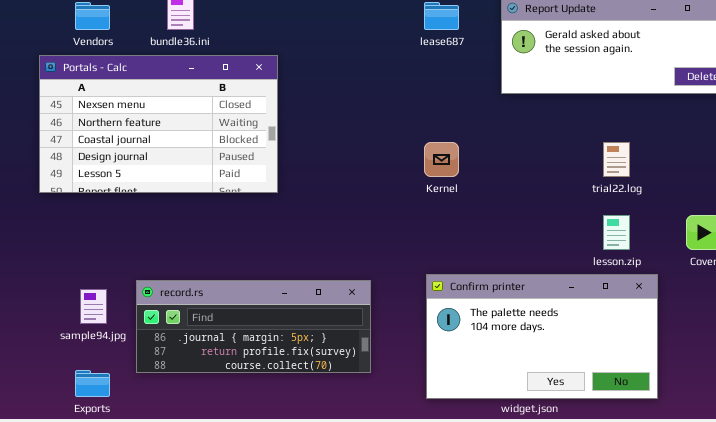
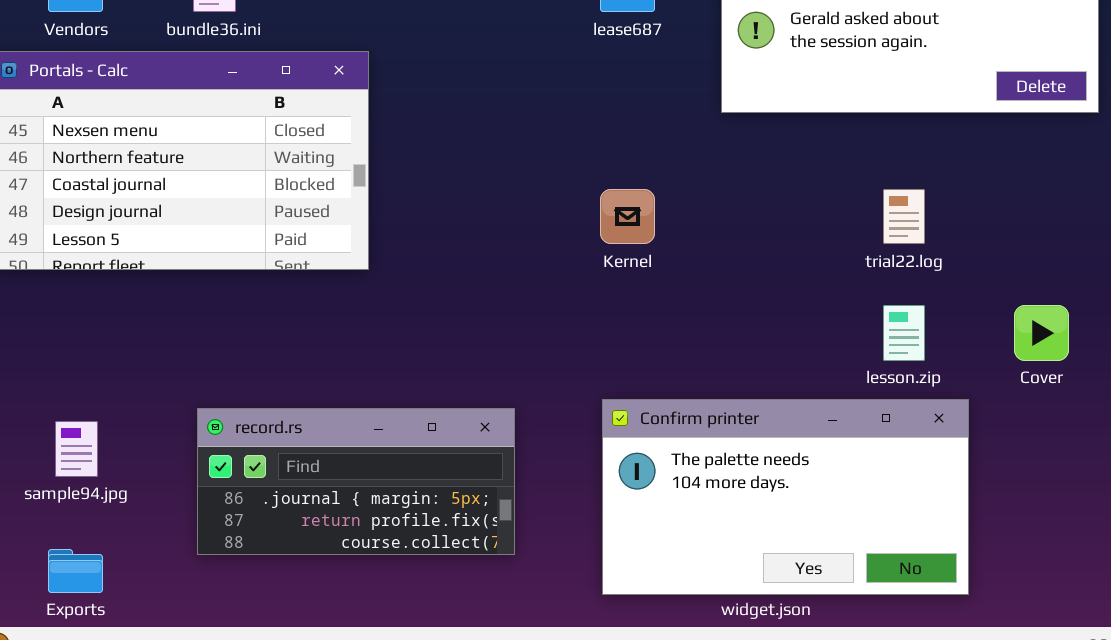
record.rs: [136,280,371,373] -> [197,408,515,555], resized

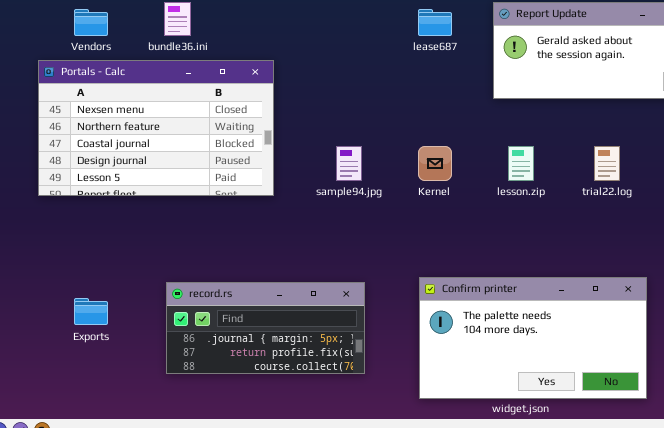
lesson.zip: [883,305,925,361] -> [508,146,534,181], moved
sample94.jpg: [55,421,98,477] -> [336,146,362,181], moved
Exports: [48,549,103,593] -> [74,298,108,325], moved

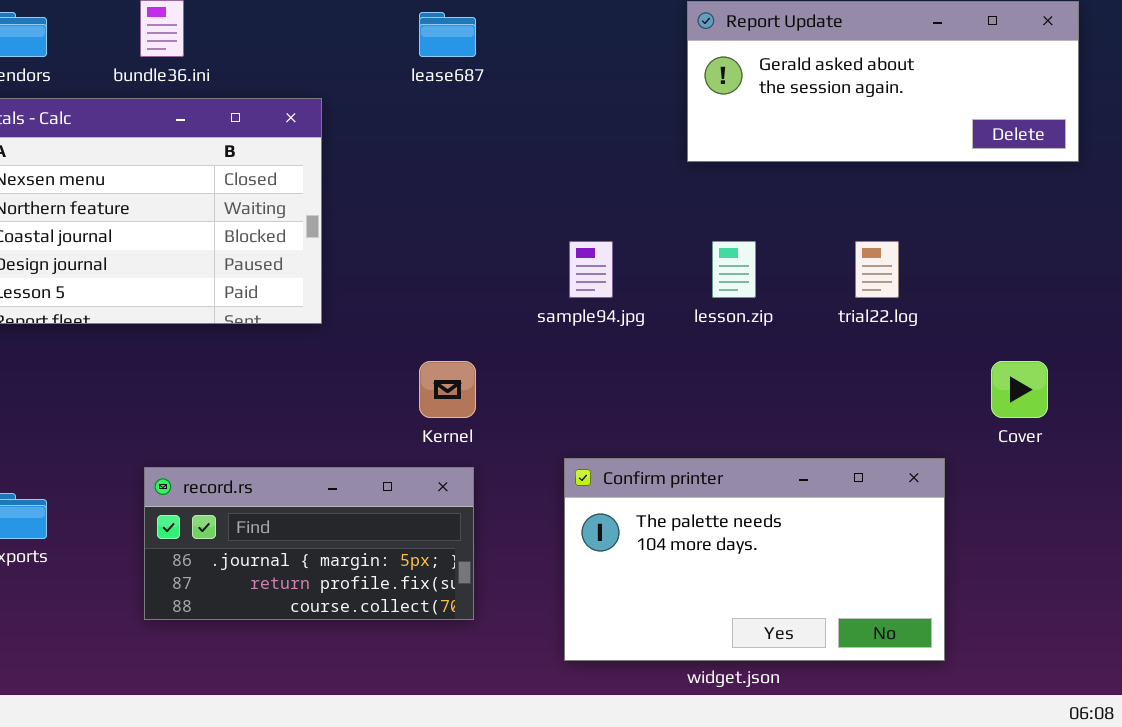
lease687: [418,9,452,36] -> [419,12,476,57], moved
sample94.jpg: [336,146,362,181] -> [569,241,613,298], moved
Kernel: [418,146,452,181] -> [419,361,476,418], moved

